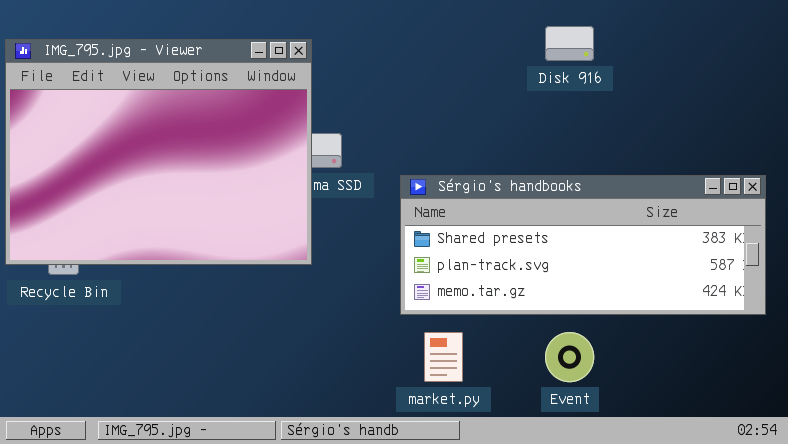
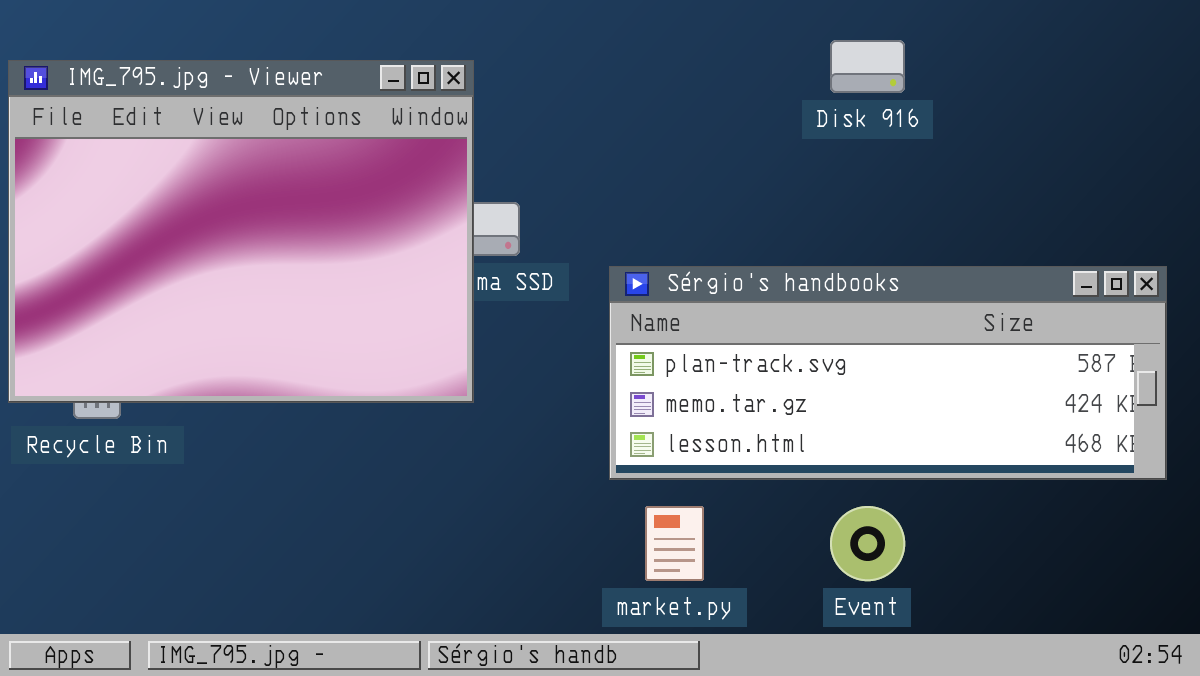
Sérgio's handbooks: [400,175,766,315] -> [609,266,1167,480], scrolled down 1 row

